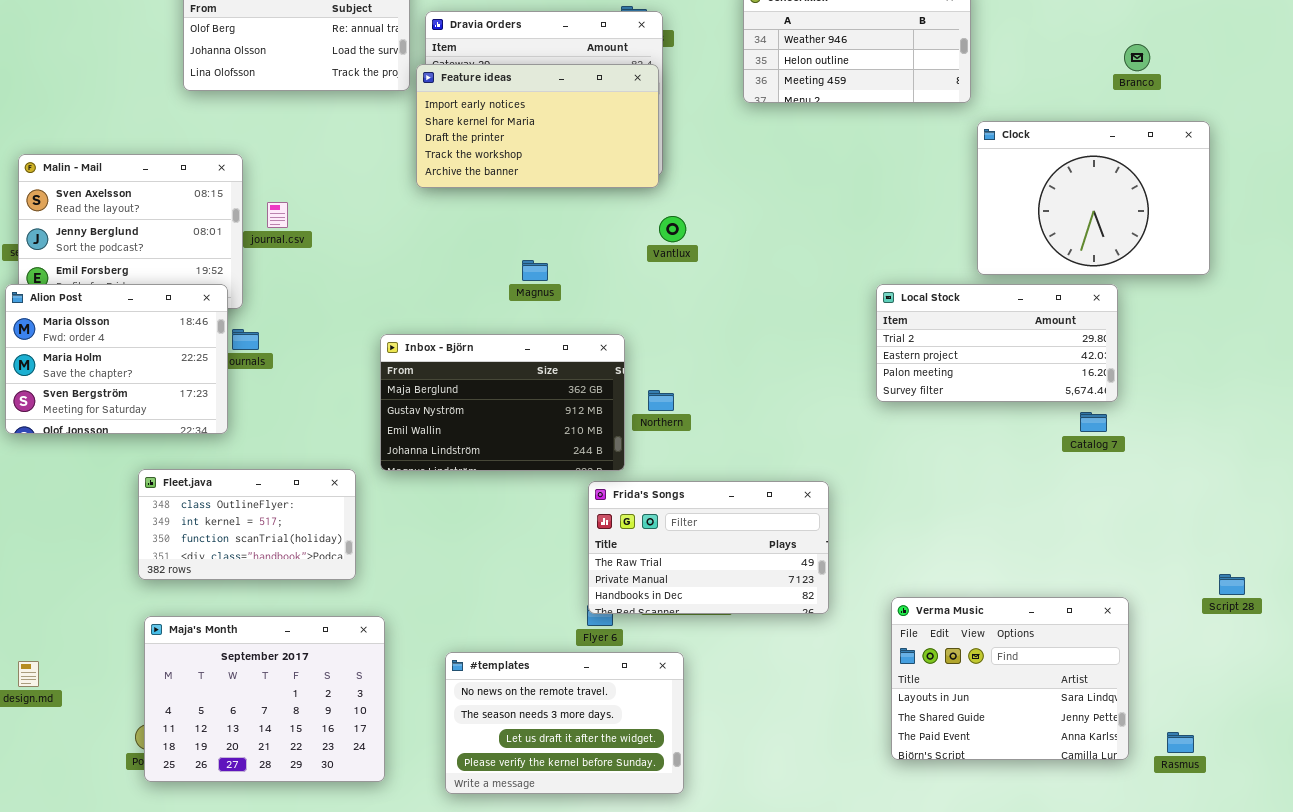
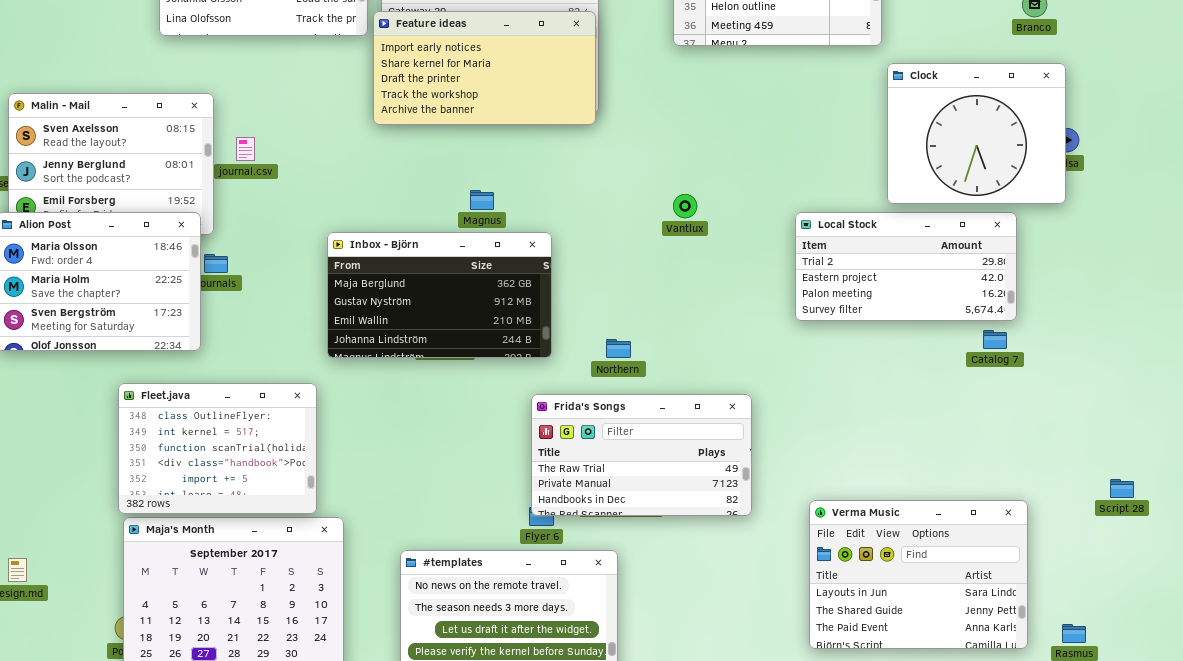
Clock: [977,121,1210,275] -> [887,63,1066,204], resized
Vantlux: [659,216,686,242] -> [673,194,697,218], moved
Inbox - Björn: [380,334,625,471] -> [327,232,552,358], moved
Northern: [648,390,674,411] -> [606,339,631,358], moved
Fleet.java: [138,469,356,580] -> [118,383,317,514], resized

